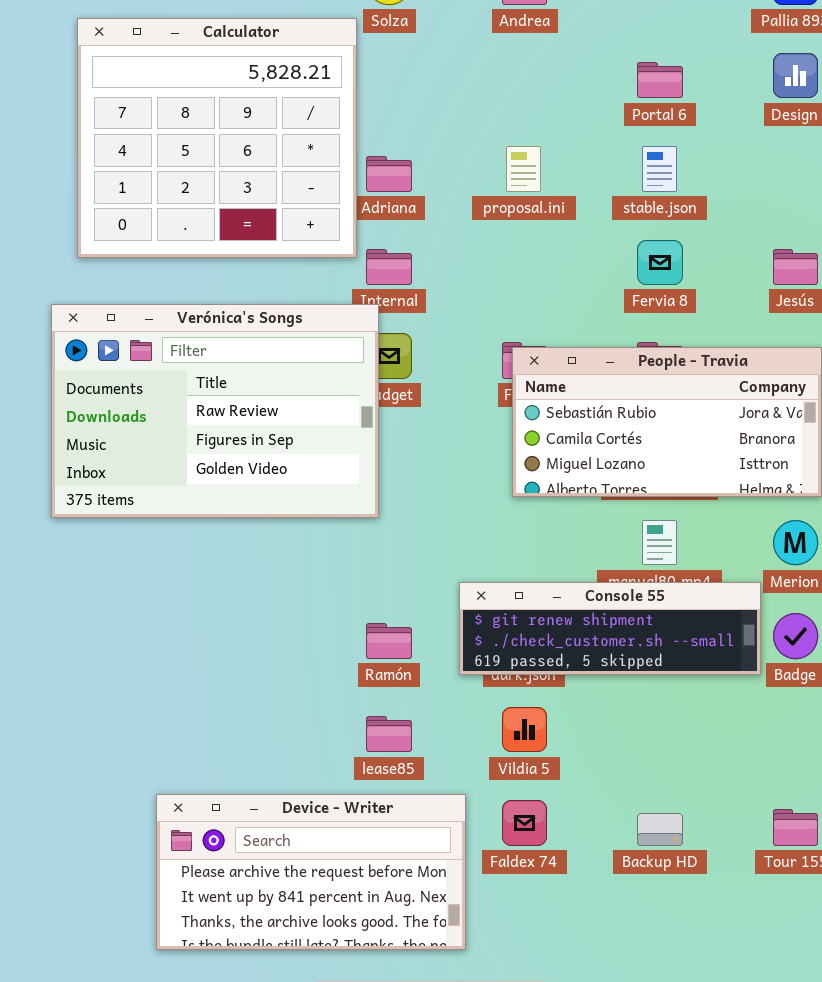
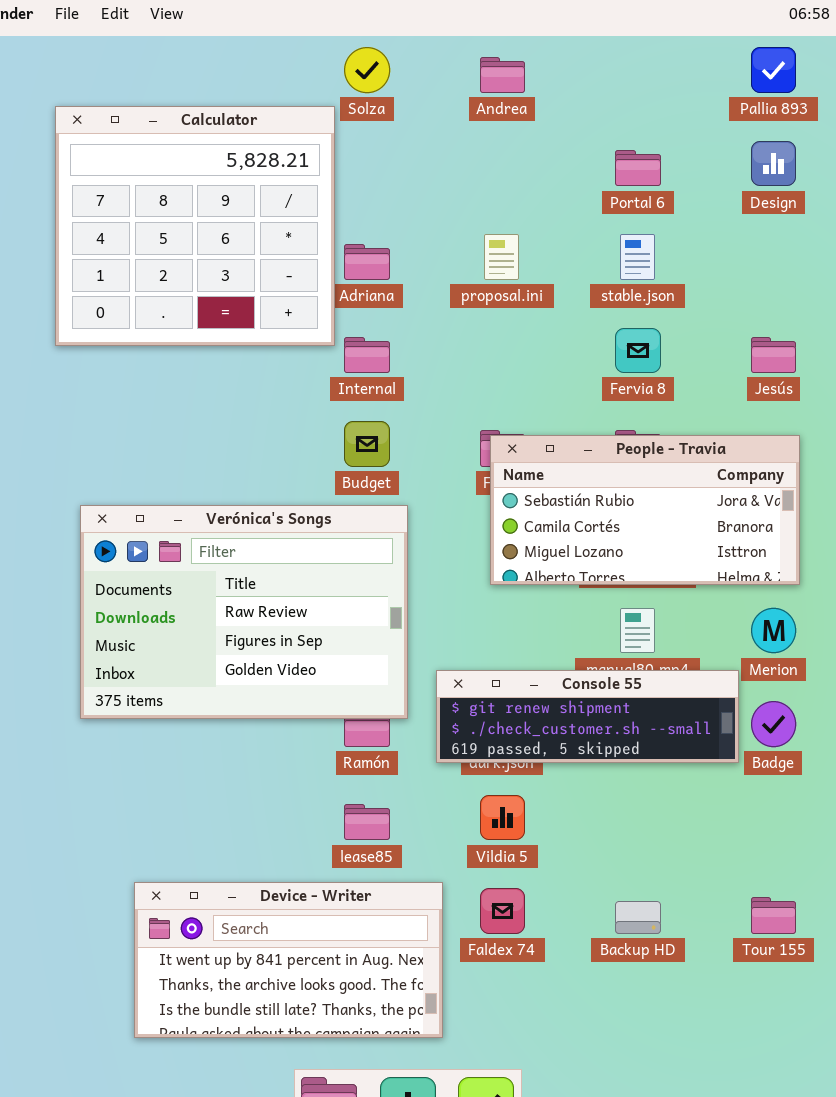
Verónica's Songs: [51,304,379,518] -> [80,505,408,719], moved
Device - Writer: [156,794,466,950] -> [134,882,443,1038], scrolled down 1 row

